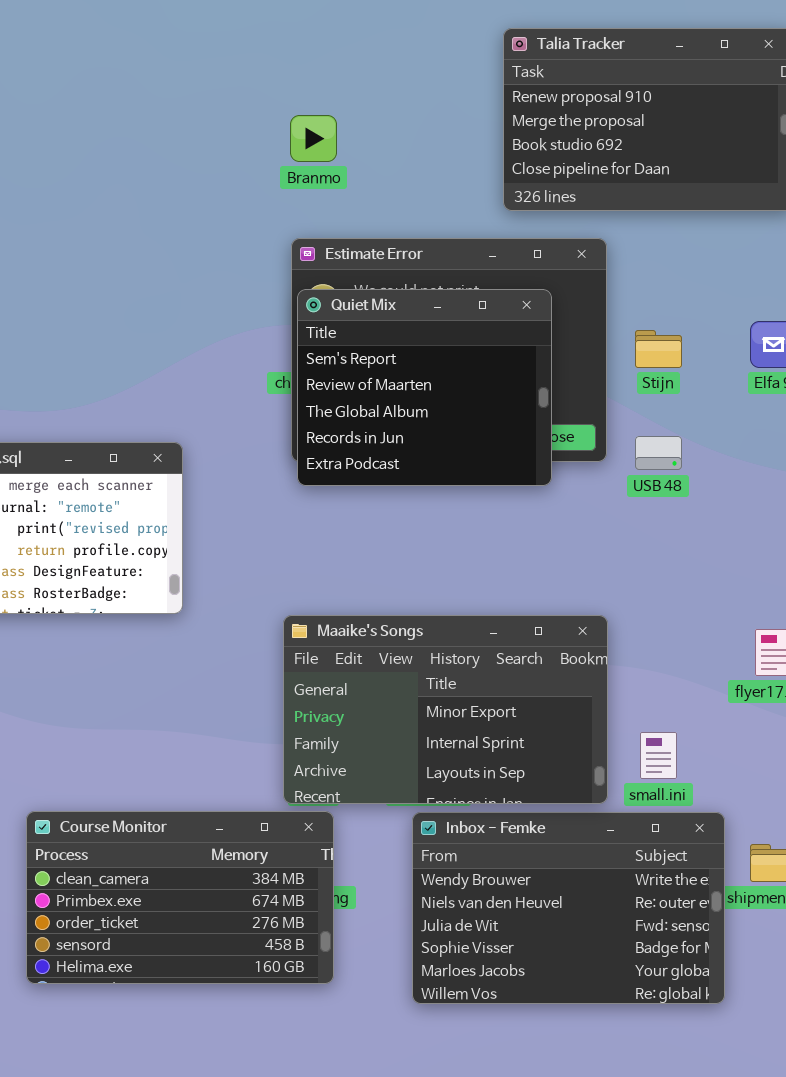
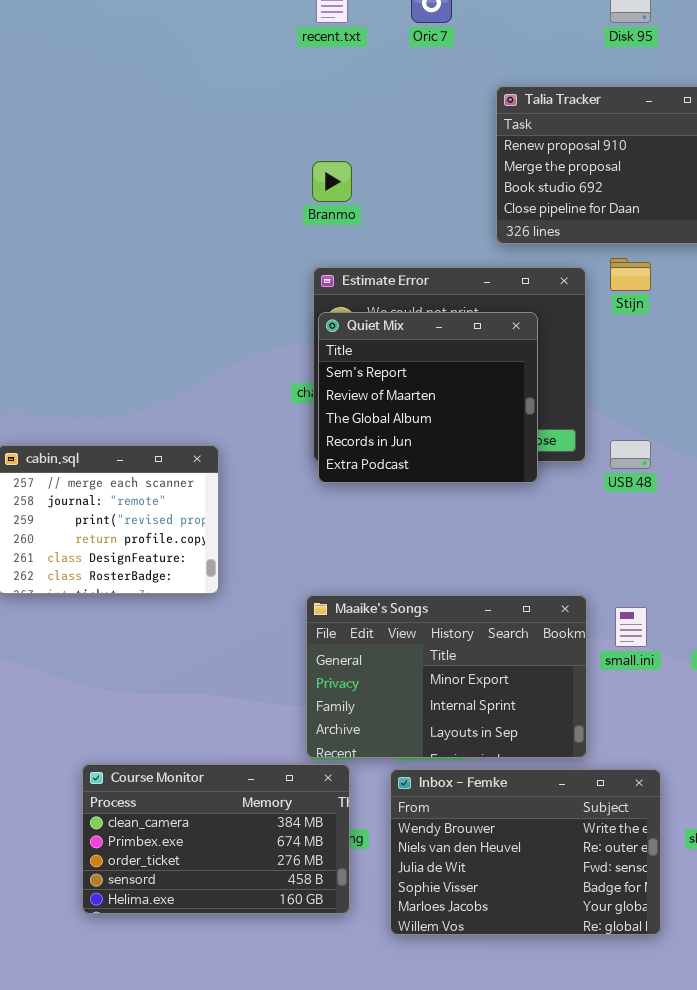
Stijn: [635,330,682,368] -> [610,258,651,291], moved
small.ini: [640,732,677,779] -> [615,607,647,647], moved
Inbox - Femke: [412,812,725,1004] -> [390,769,661,935], moved

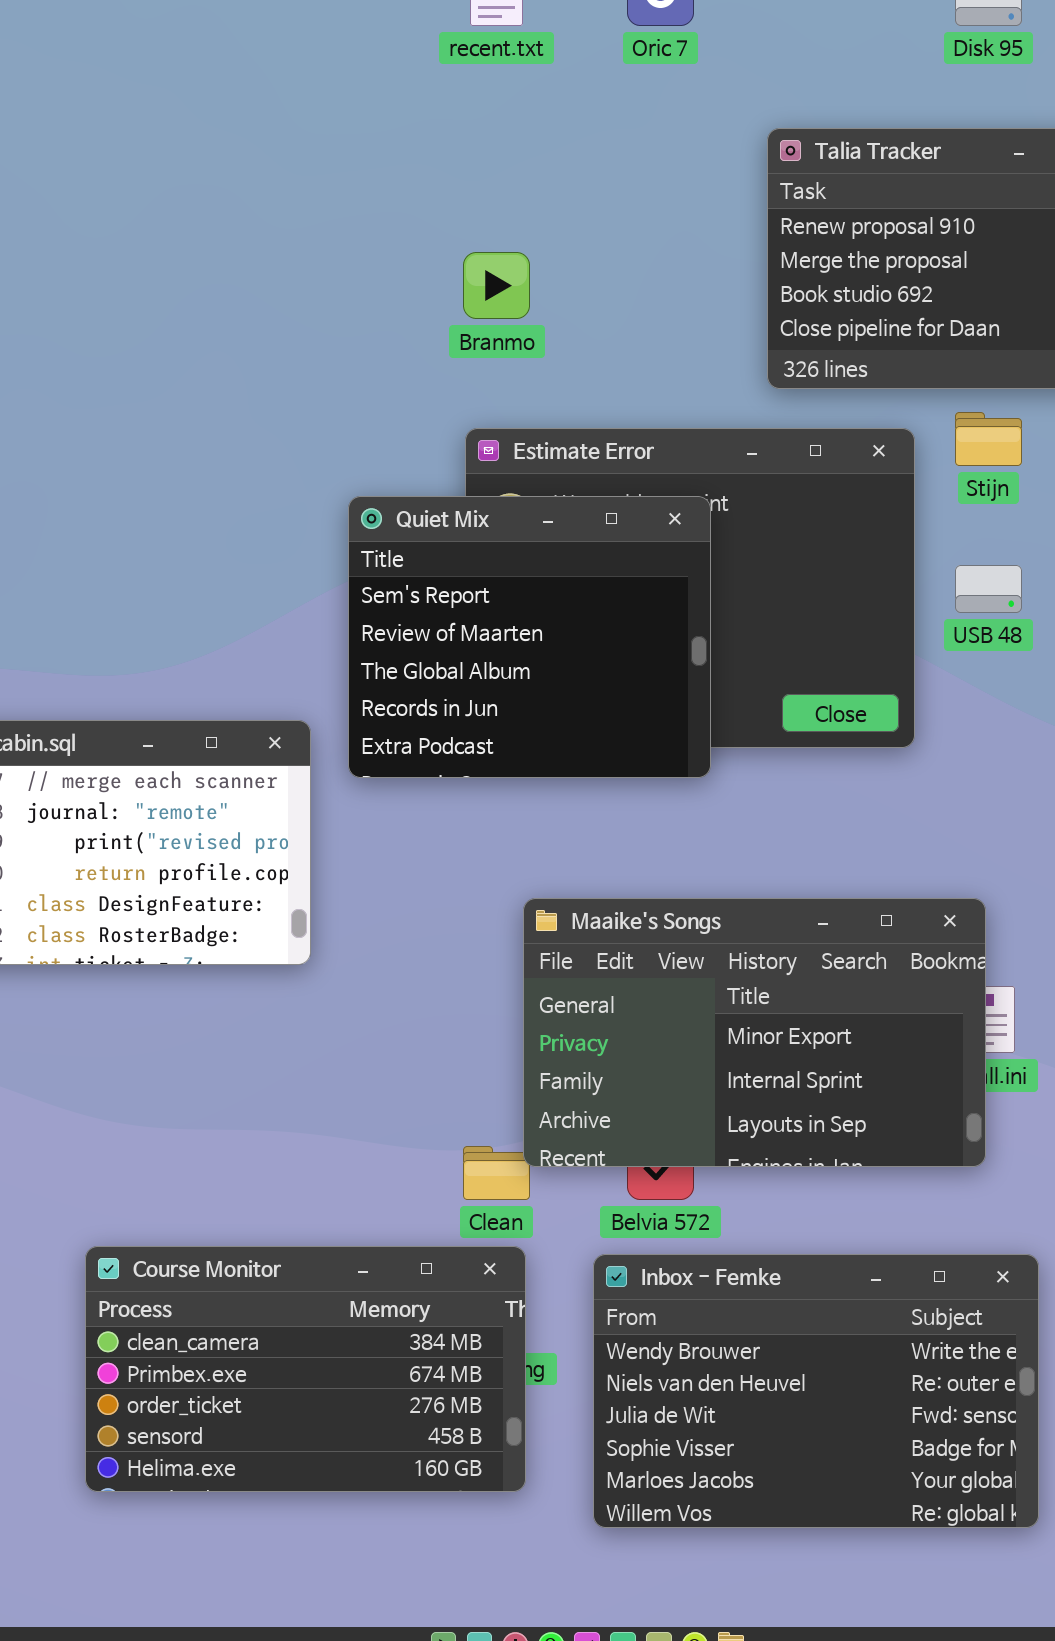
Quiet Mix: [318,312,538,483] -> [348,496,711,778], moved
USB 48: [610,440,651,469] -> [955,565,1022,613], moved
Maaike's Songs: [306,595,587,758] -> [523,898,986,1167], moved

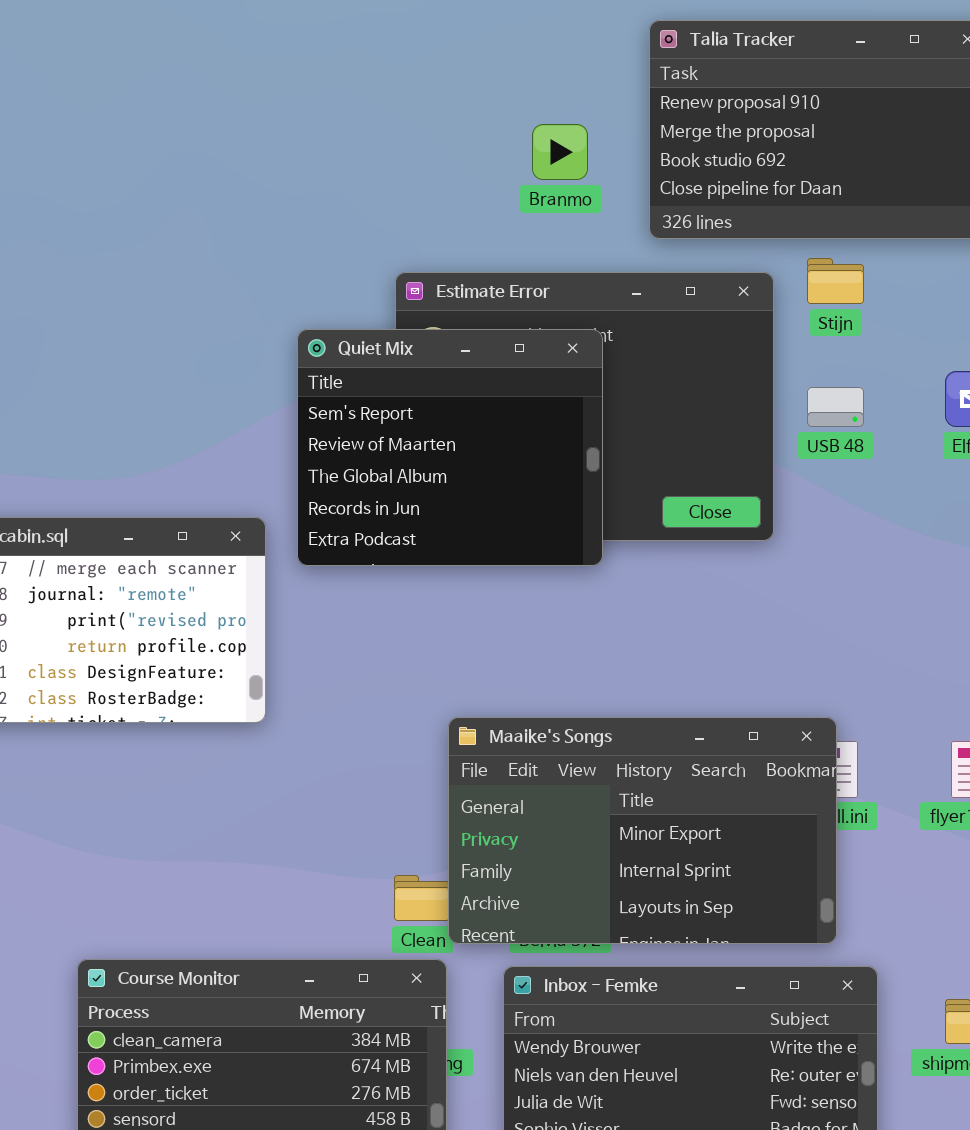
Branmo: [463,252,530,319] -> [532,124,588,180], moved
Maaike's Songs: [523,898,986,1167] -> [448,717,837,944], moved

